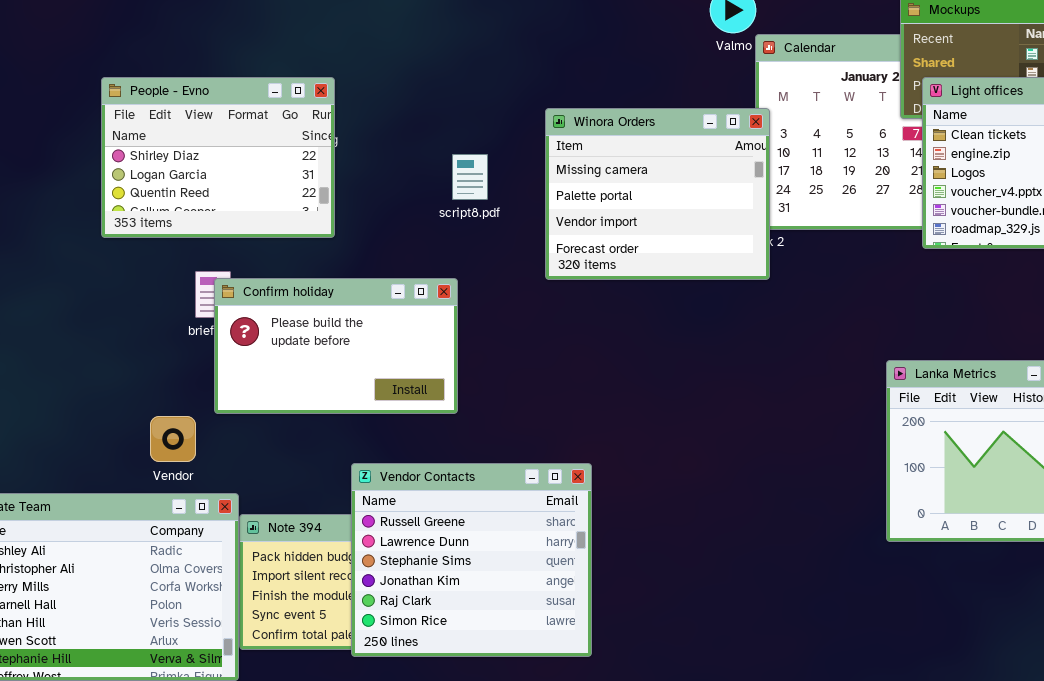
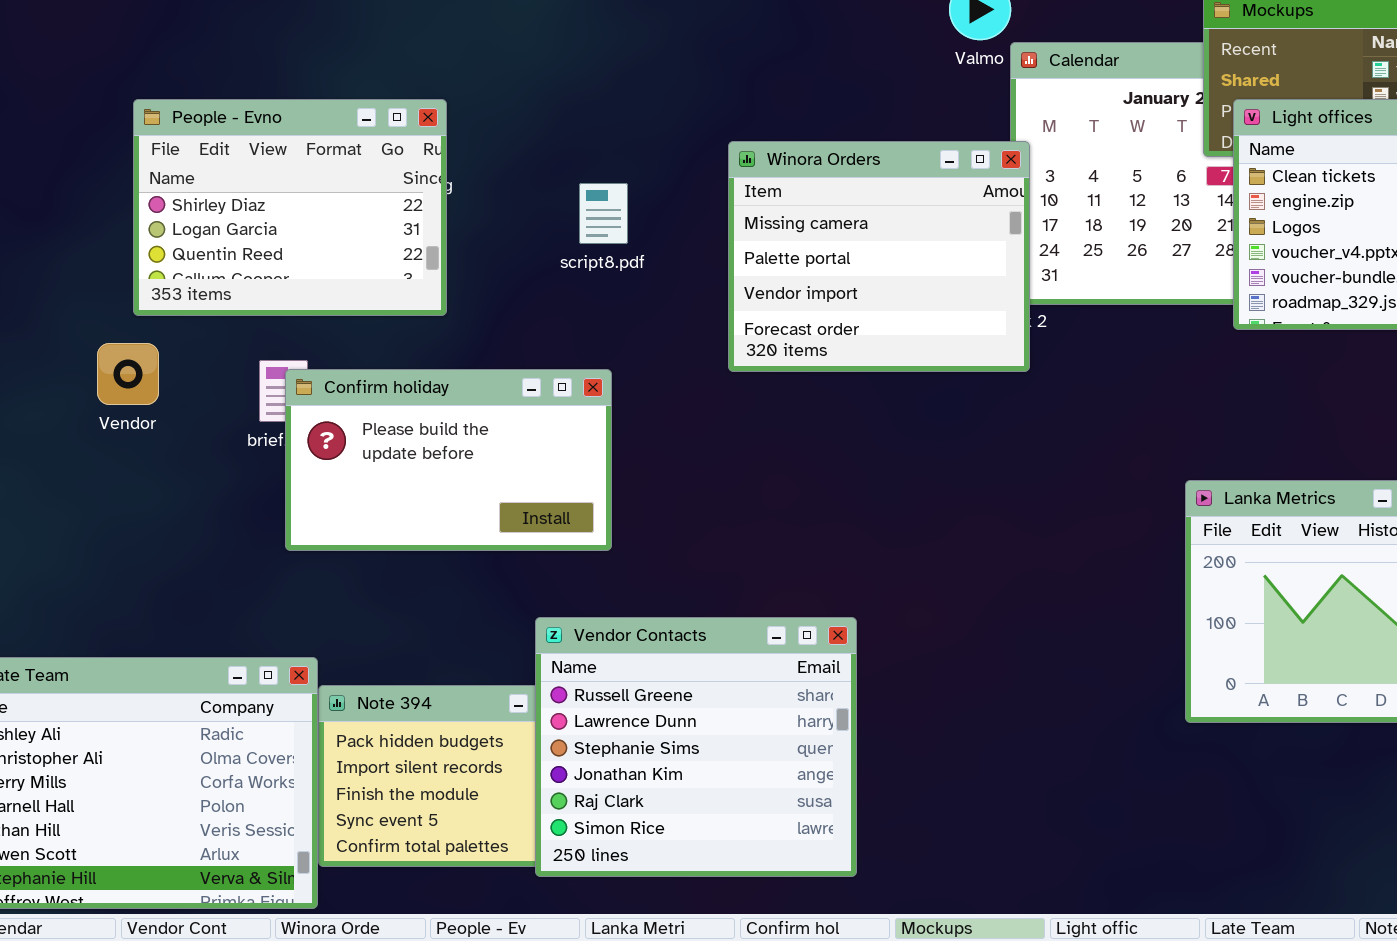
script8.pdf: [452,154,488,200] -> [579,183,628,244], moved
Vendor: [150,416,196,462] -> [97,343,159,405], moved
Vendor Contacts: [351,463,592,657] -> [535,617,857,877], moved

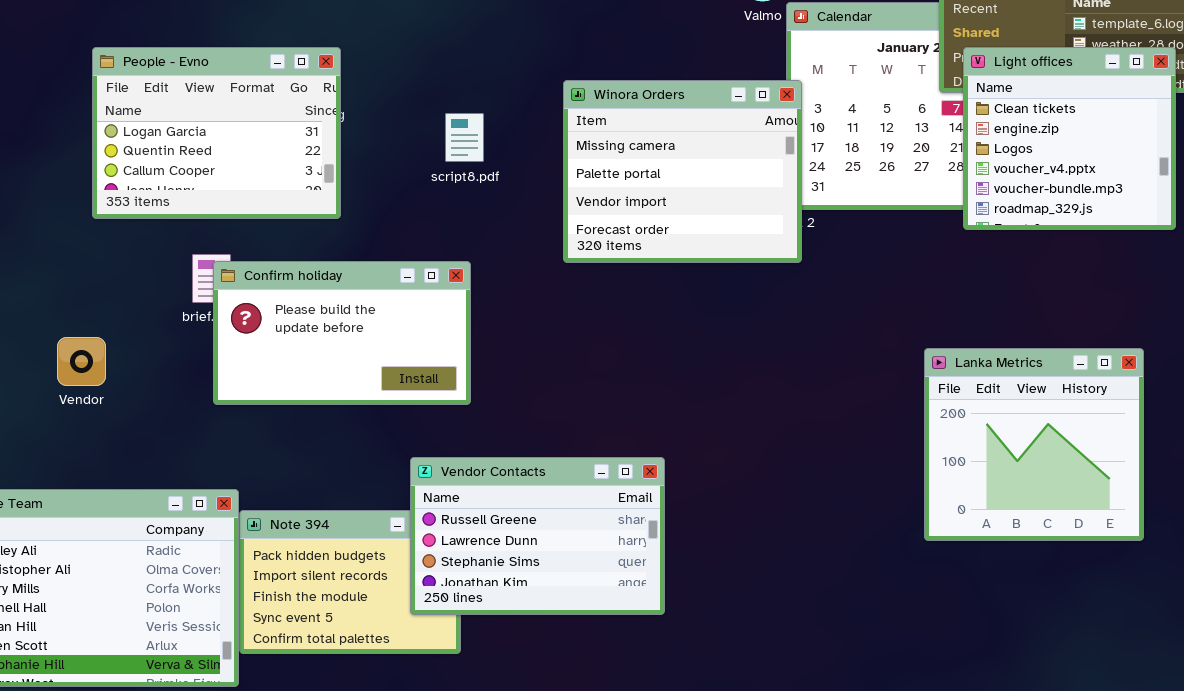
People - Evno: [133,99,447,316] -> [92,47,341,219], scrolled down 1 row
Vendor: [97,343,159,405] -> [57,337,106,386], moved
Vendor Contacts: [535,617,857,877] -> [410,457,665,615], resized

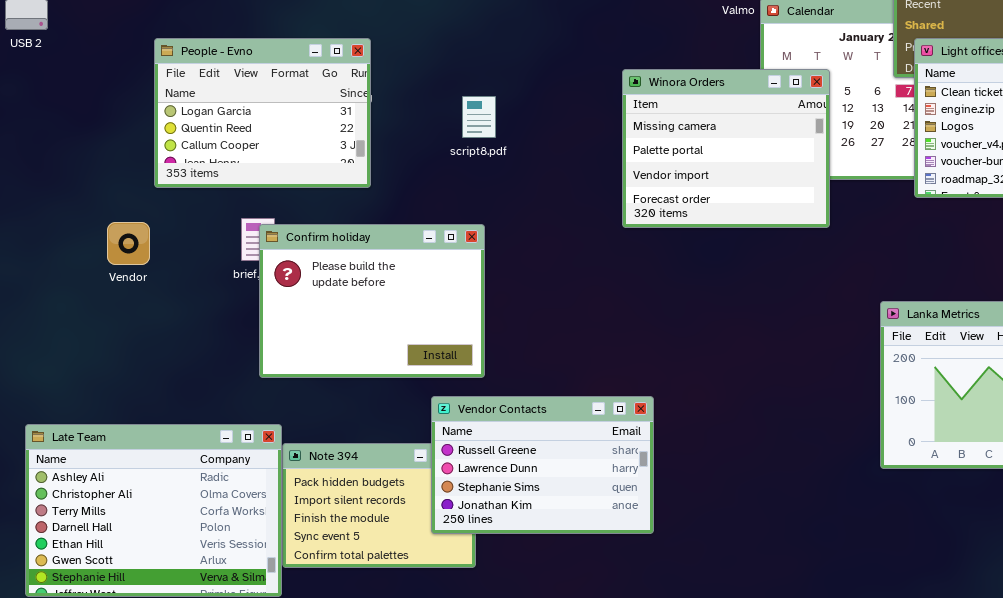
Winora Orders: [563,80,802,263] -> [622,69,830,228], moved
Confirm holiday: [213,261,471,405] -> [259,224,485,378], resized
Vendor: [57,337,106,386] -> [107,222,150,265], moved

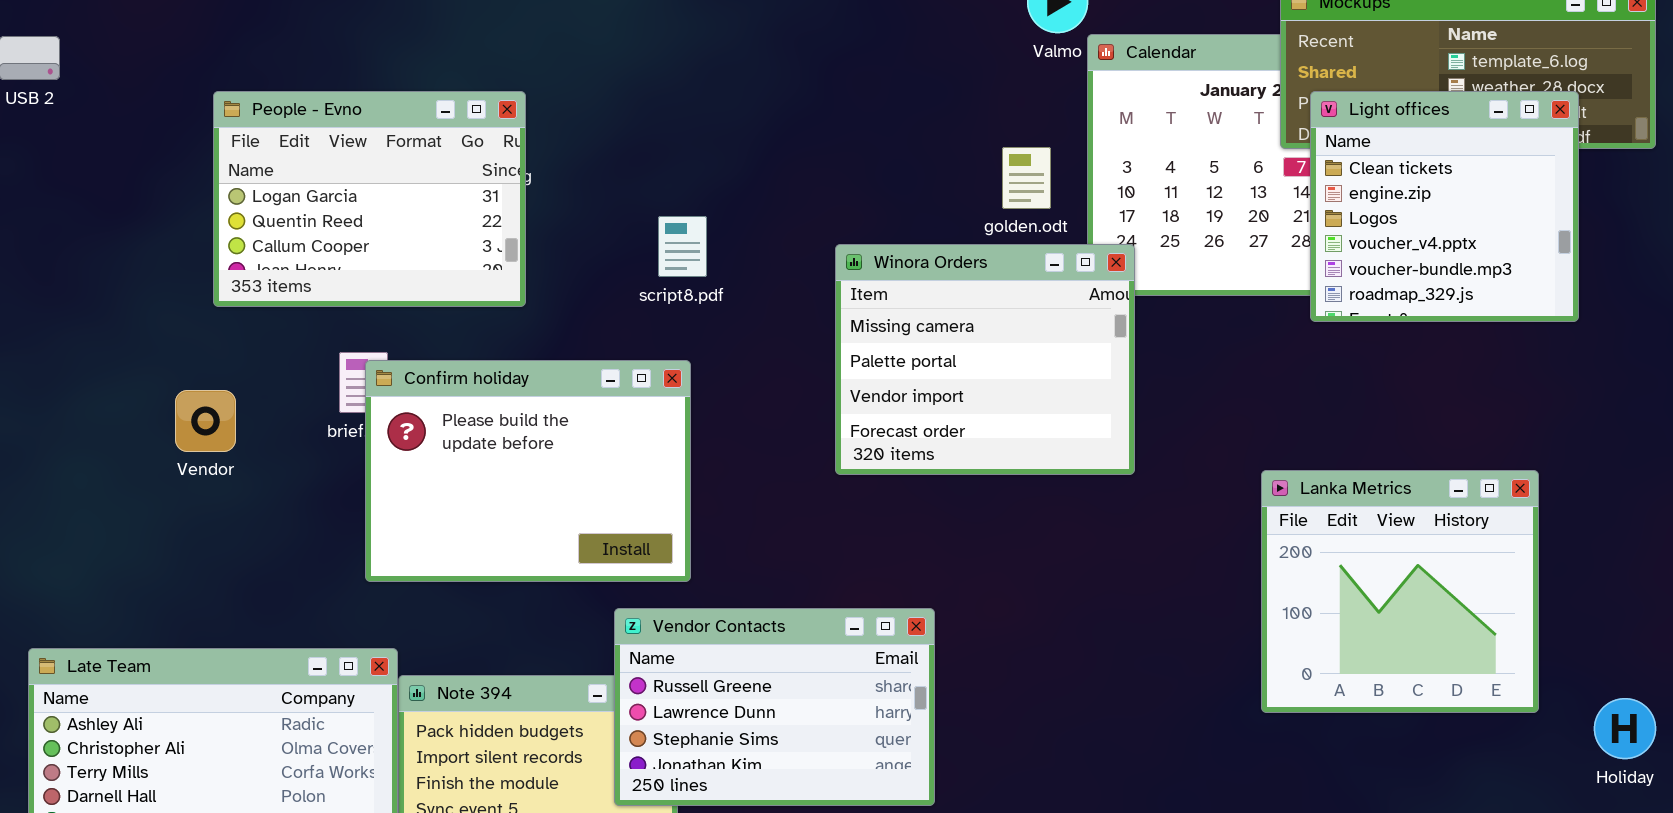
Winora Orders: [622,69,830,228] -> [835,244,1135,475], moved
script8.pdf: [462,96,496,138] -> [658,216,707,277], moved
Vendor: [107,222,150,265] -> [175,390,236,452], moved

